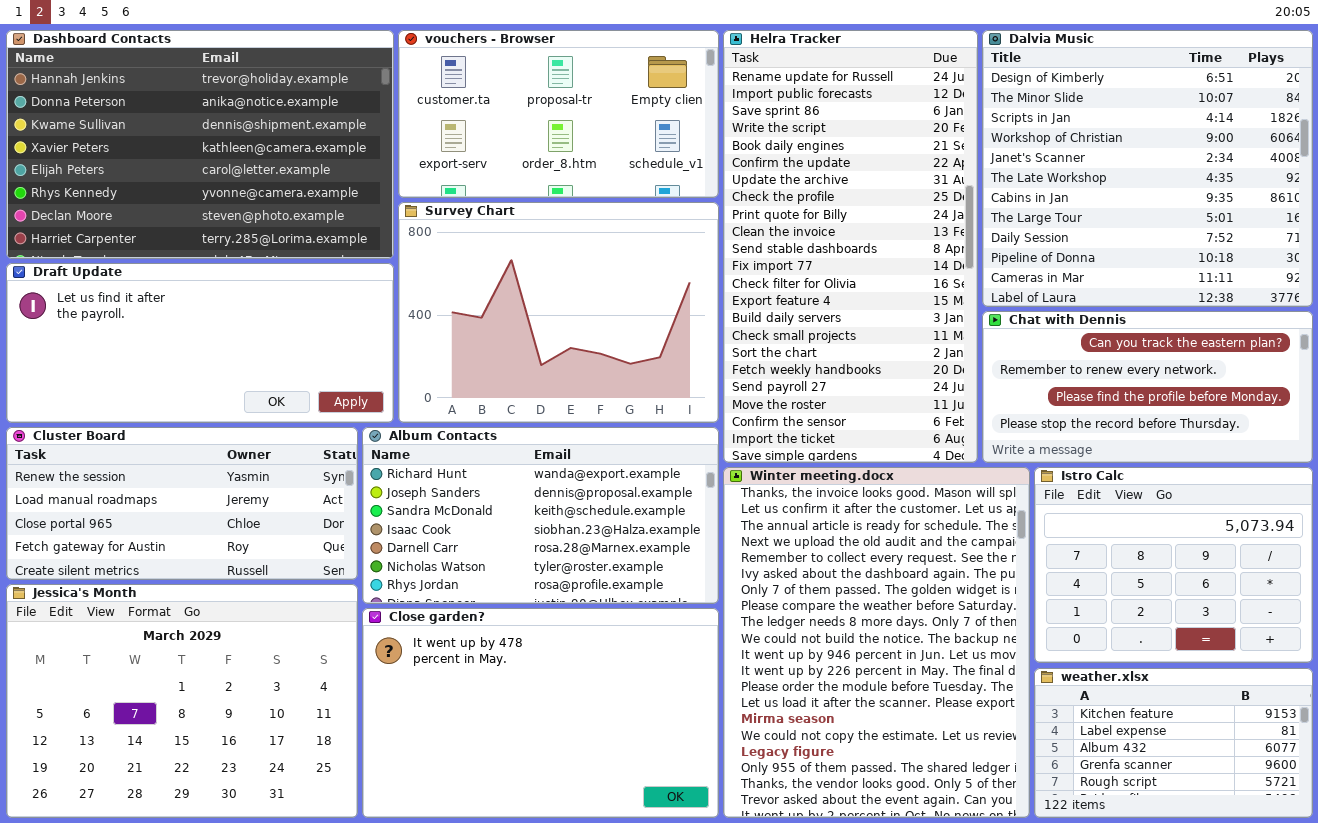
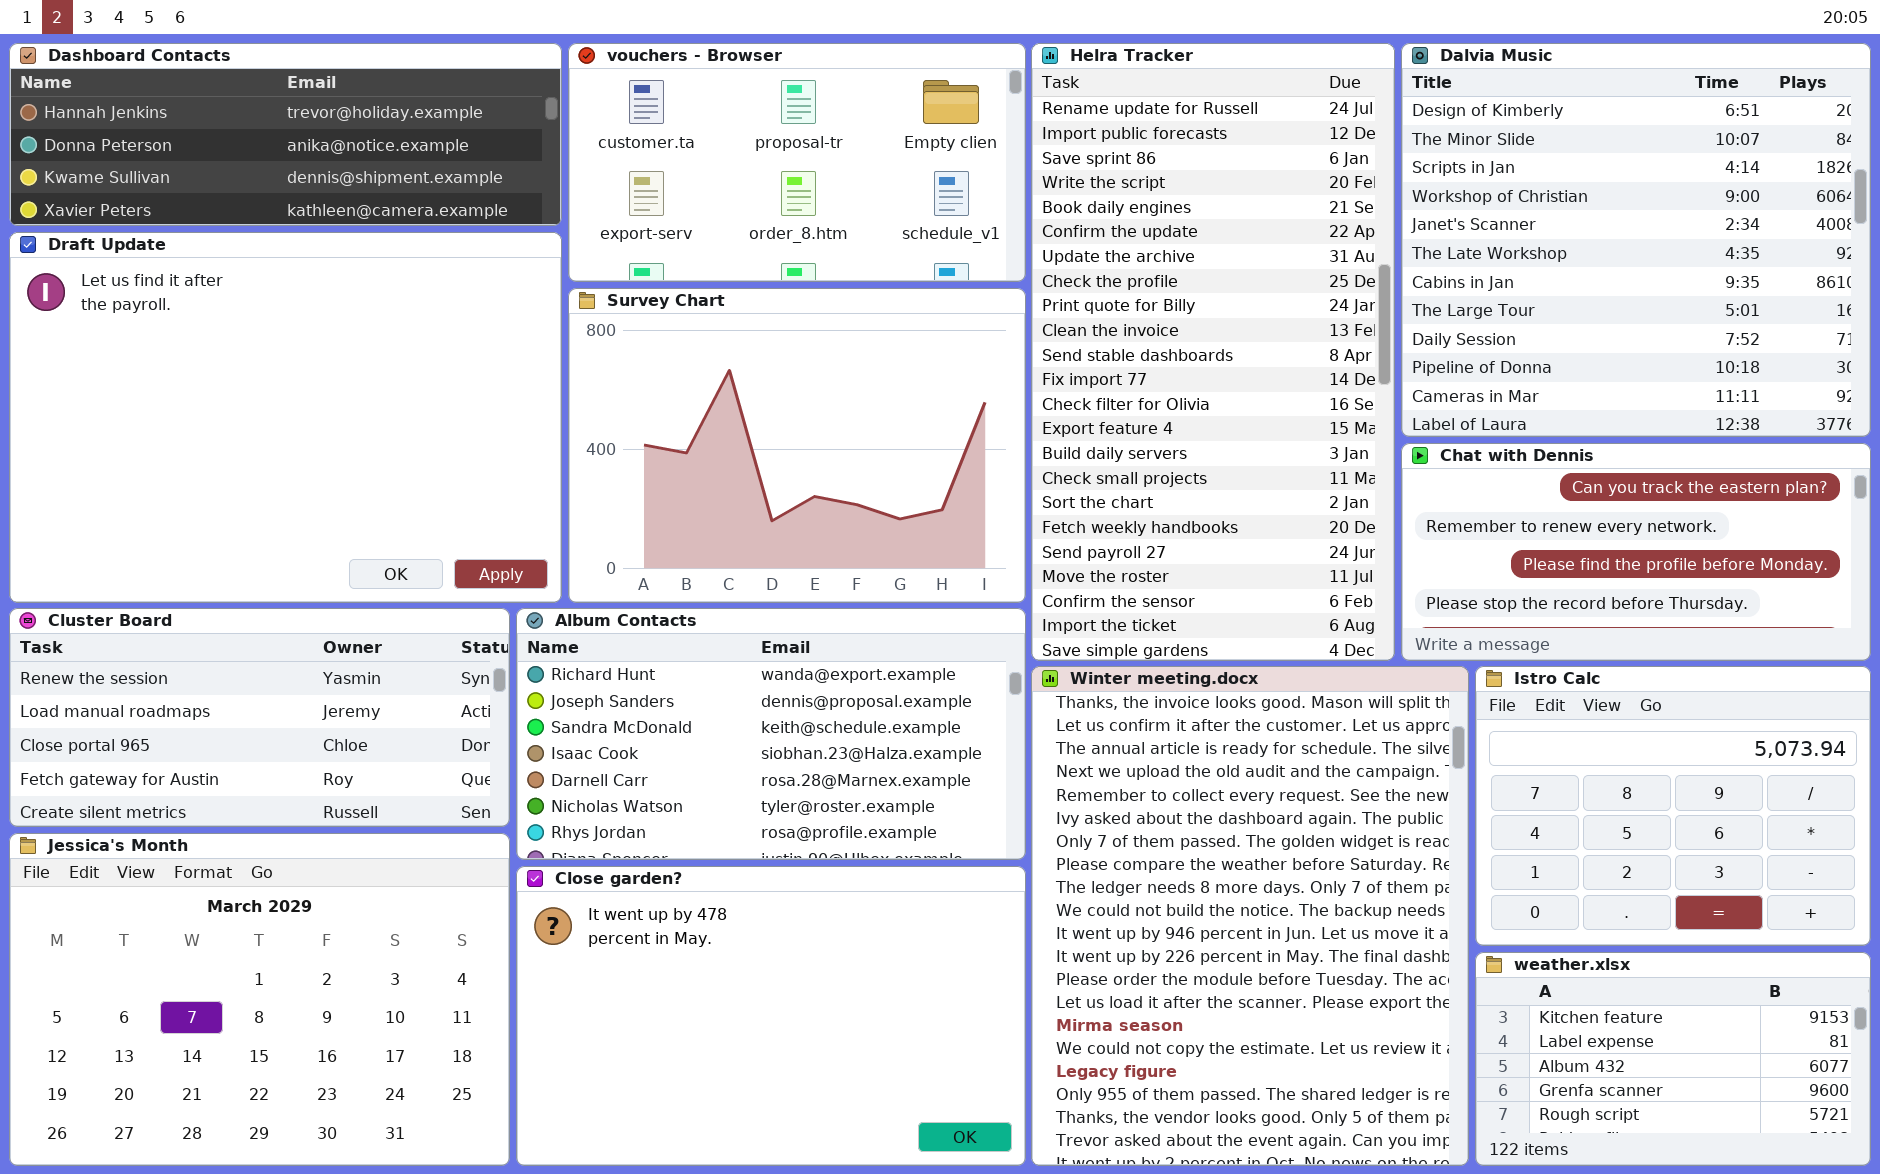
Dashboard Contacts: [6,30,394,259] -> [9,43,562,226], resized
Draft Update: [6,263,394,423] -> [9,232,562,603], resized

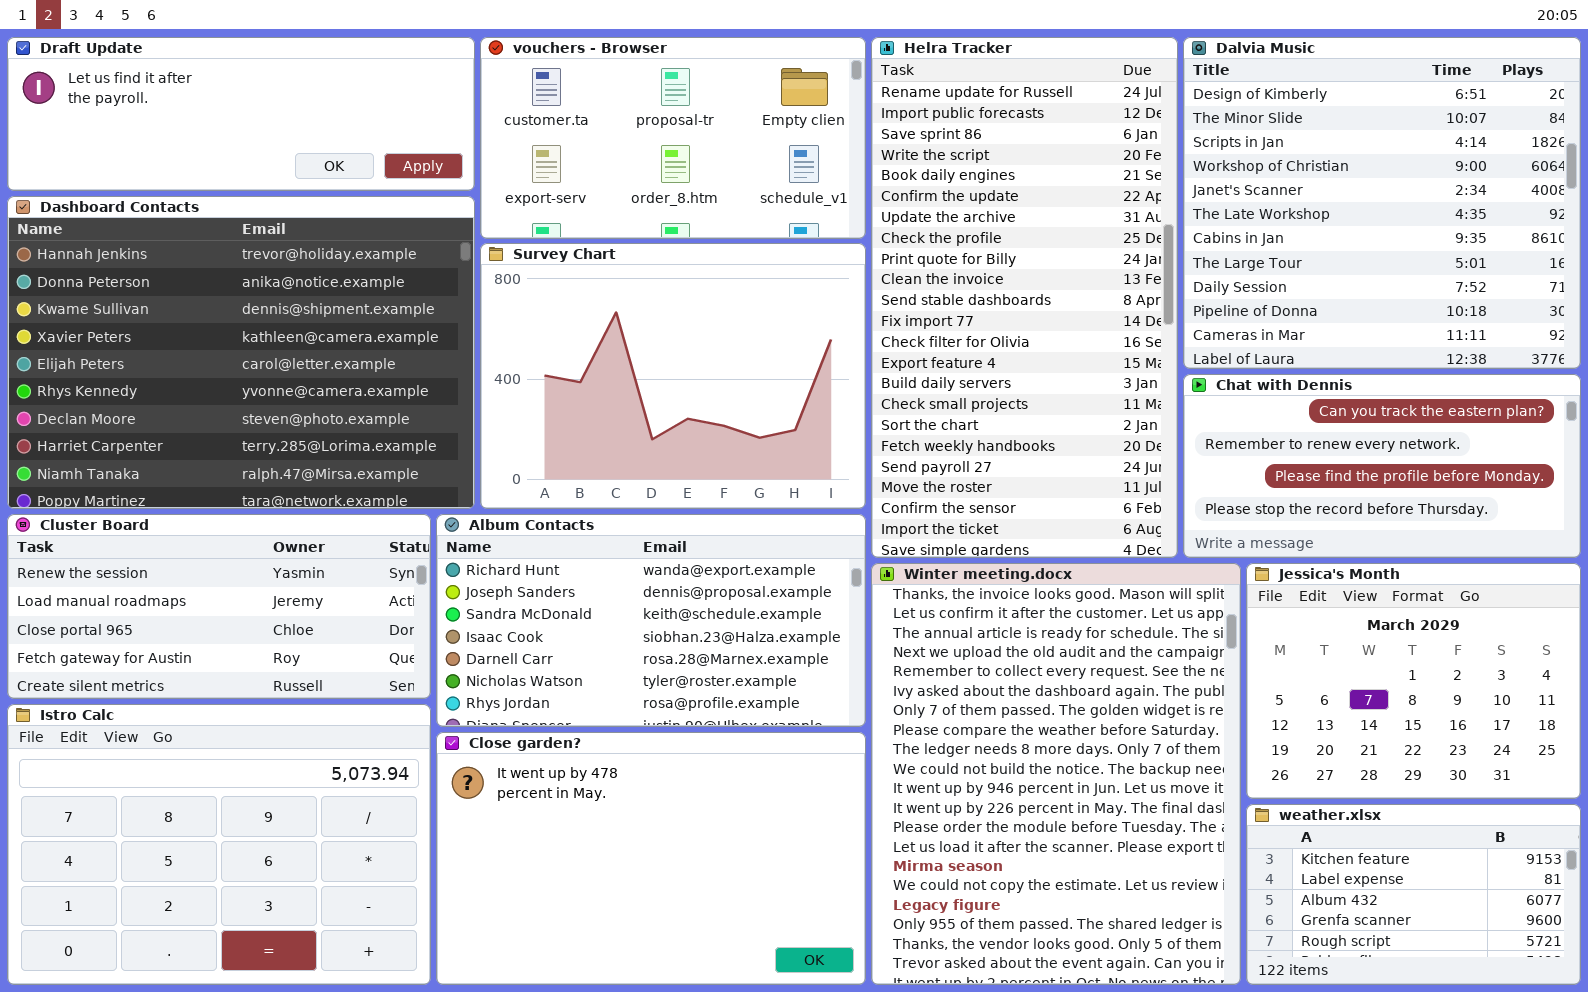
Dashboard Contacts: [9,43,562,226] -> [7,196,475,509], moved, resized
Draft Update: [9,232,562,603] -> [7,37,475,191], moved, resized
Istro Calc: [1475,666,1871,946] -> [7,704,431,985], moved, resized
Jessica's Month: [9,833,510,1166] -> [1246,563,1581,799], moved, resized

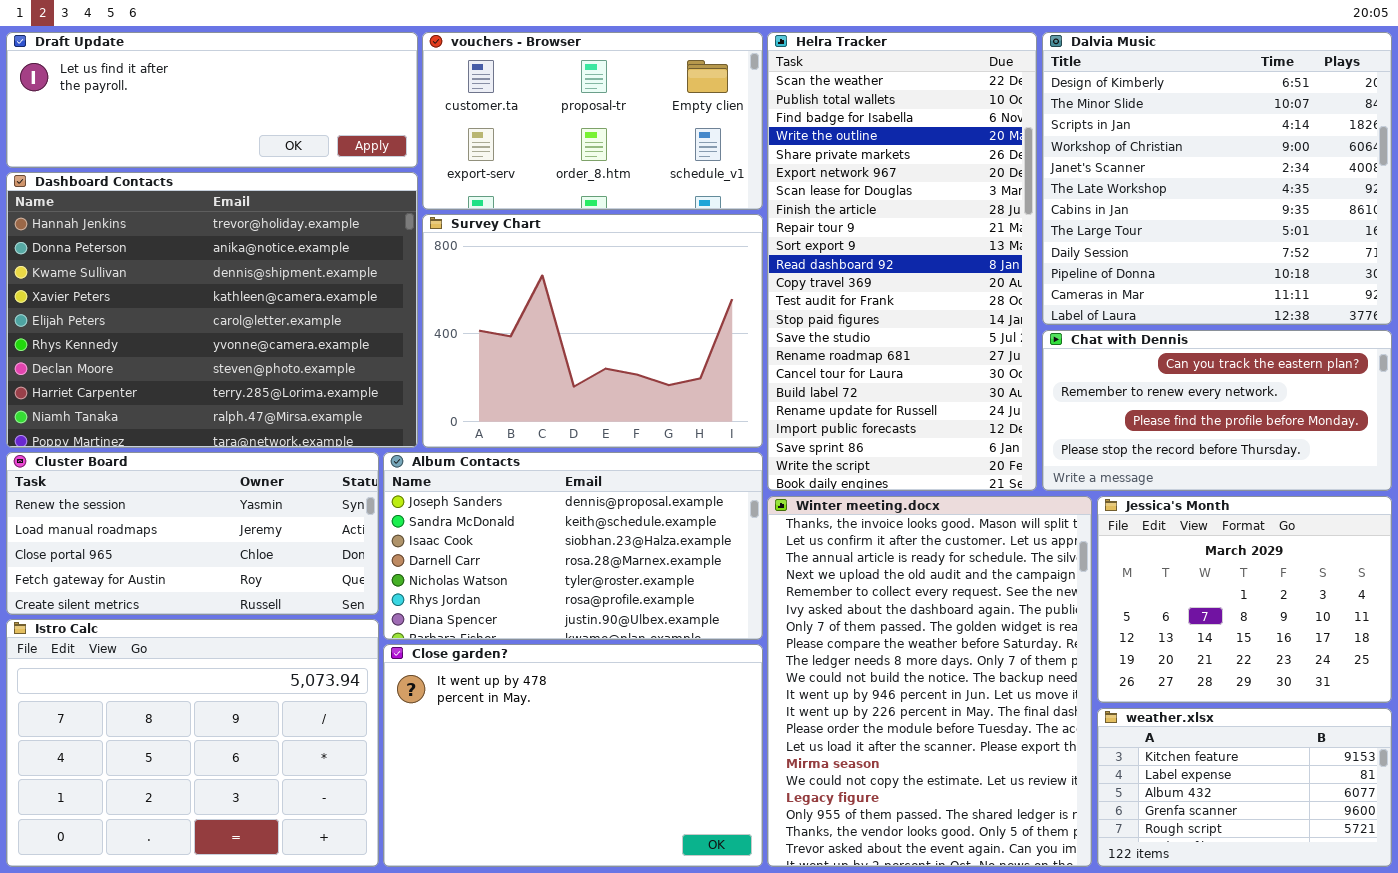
Helra Tracker: [871,37,1178,558] -> [767,32,1037,491], scrolled up 18 rows
Album Contacts: [436,514,866,727] -> [383,452,763,640], scrolled down 1 row

